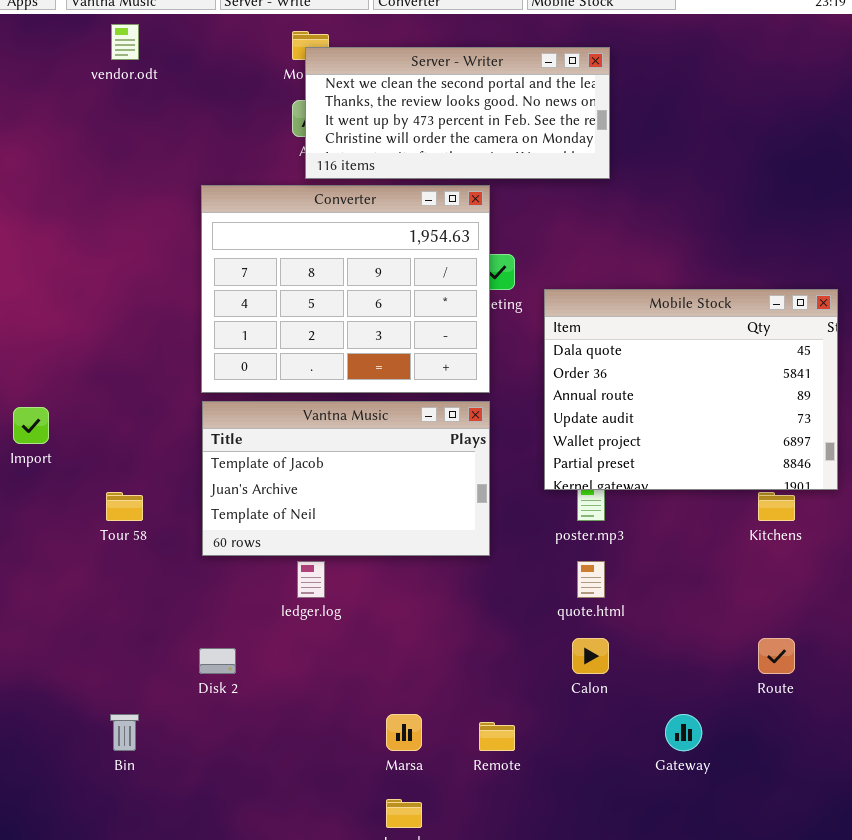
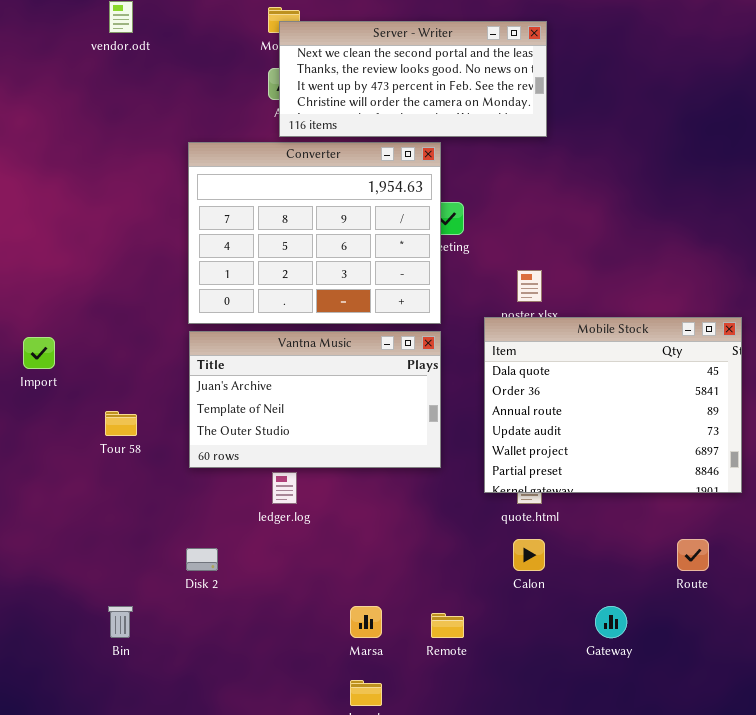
Mobile Stock: [544,289,838,490] -> [484,317,742,493], moved
Vantna Music: [202,401,490,556] -> [189,331,441,468], scrolled down 1 row

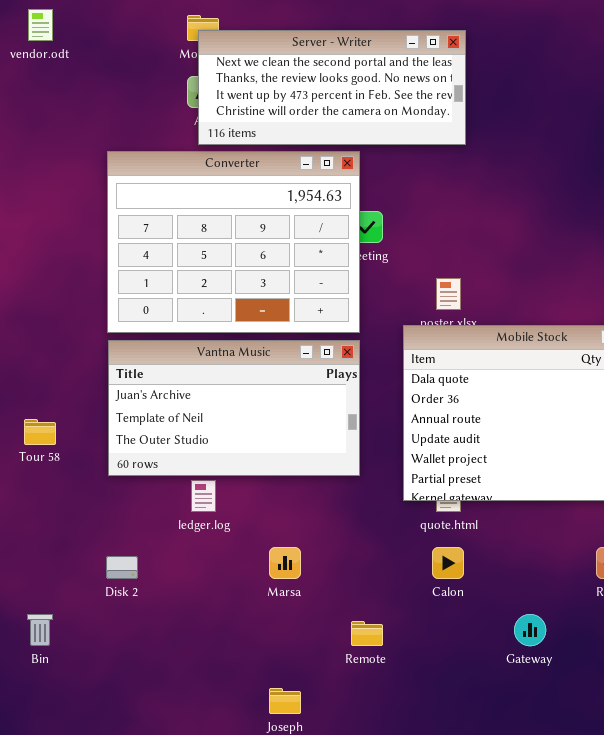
Marsa: [350,606,382,638] -> [269,547,301,579], moved

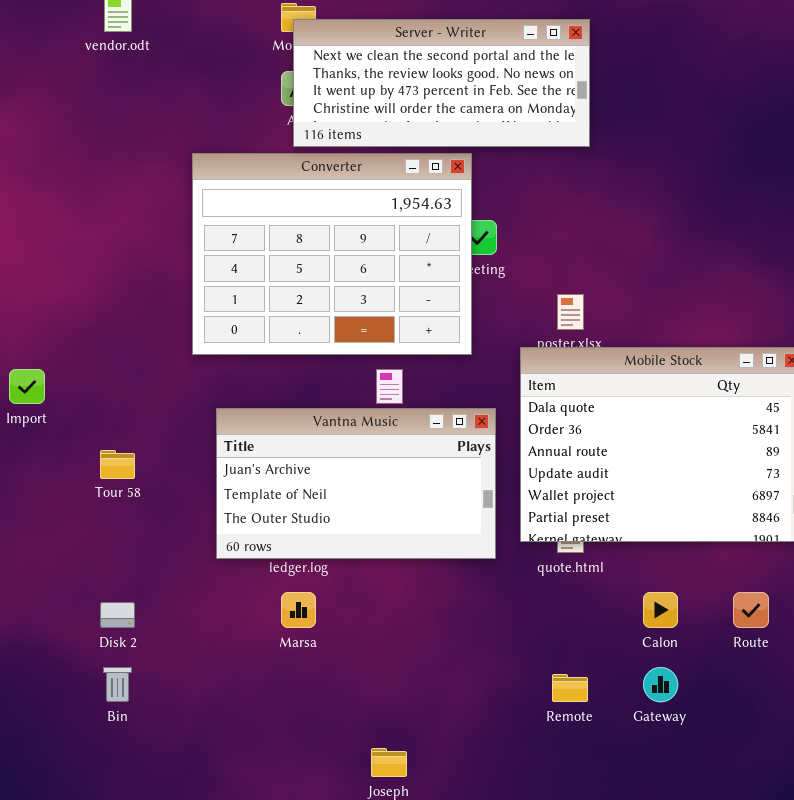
Vantna Music: [108,340,360,476] -> [216,408,496,559], moved
Marsa: [269,547,301,579] -> [281,592,316,628], moved
Calon: [432,547,464,579] -> [643,592,678,628], moved
Disk 2: [106,556,138,579] -> [100,602,135,628], moved
Remote: [351,621,383,646] -> [552,674,588,702], moved

